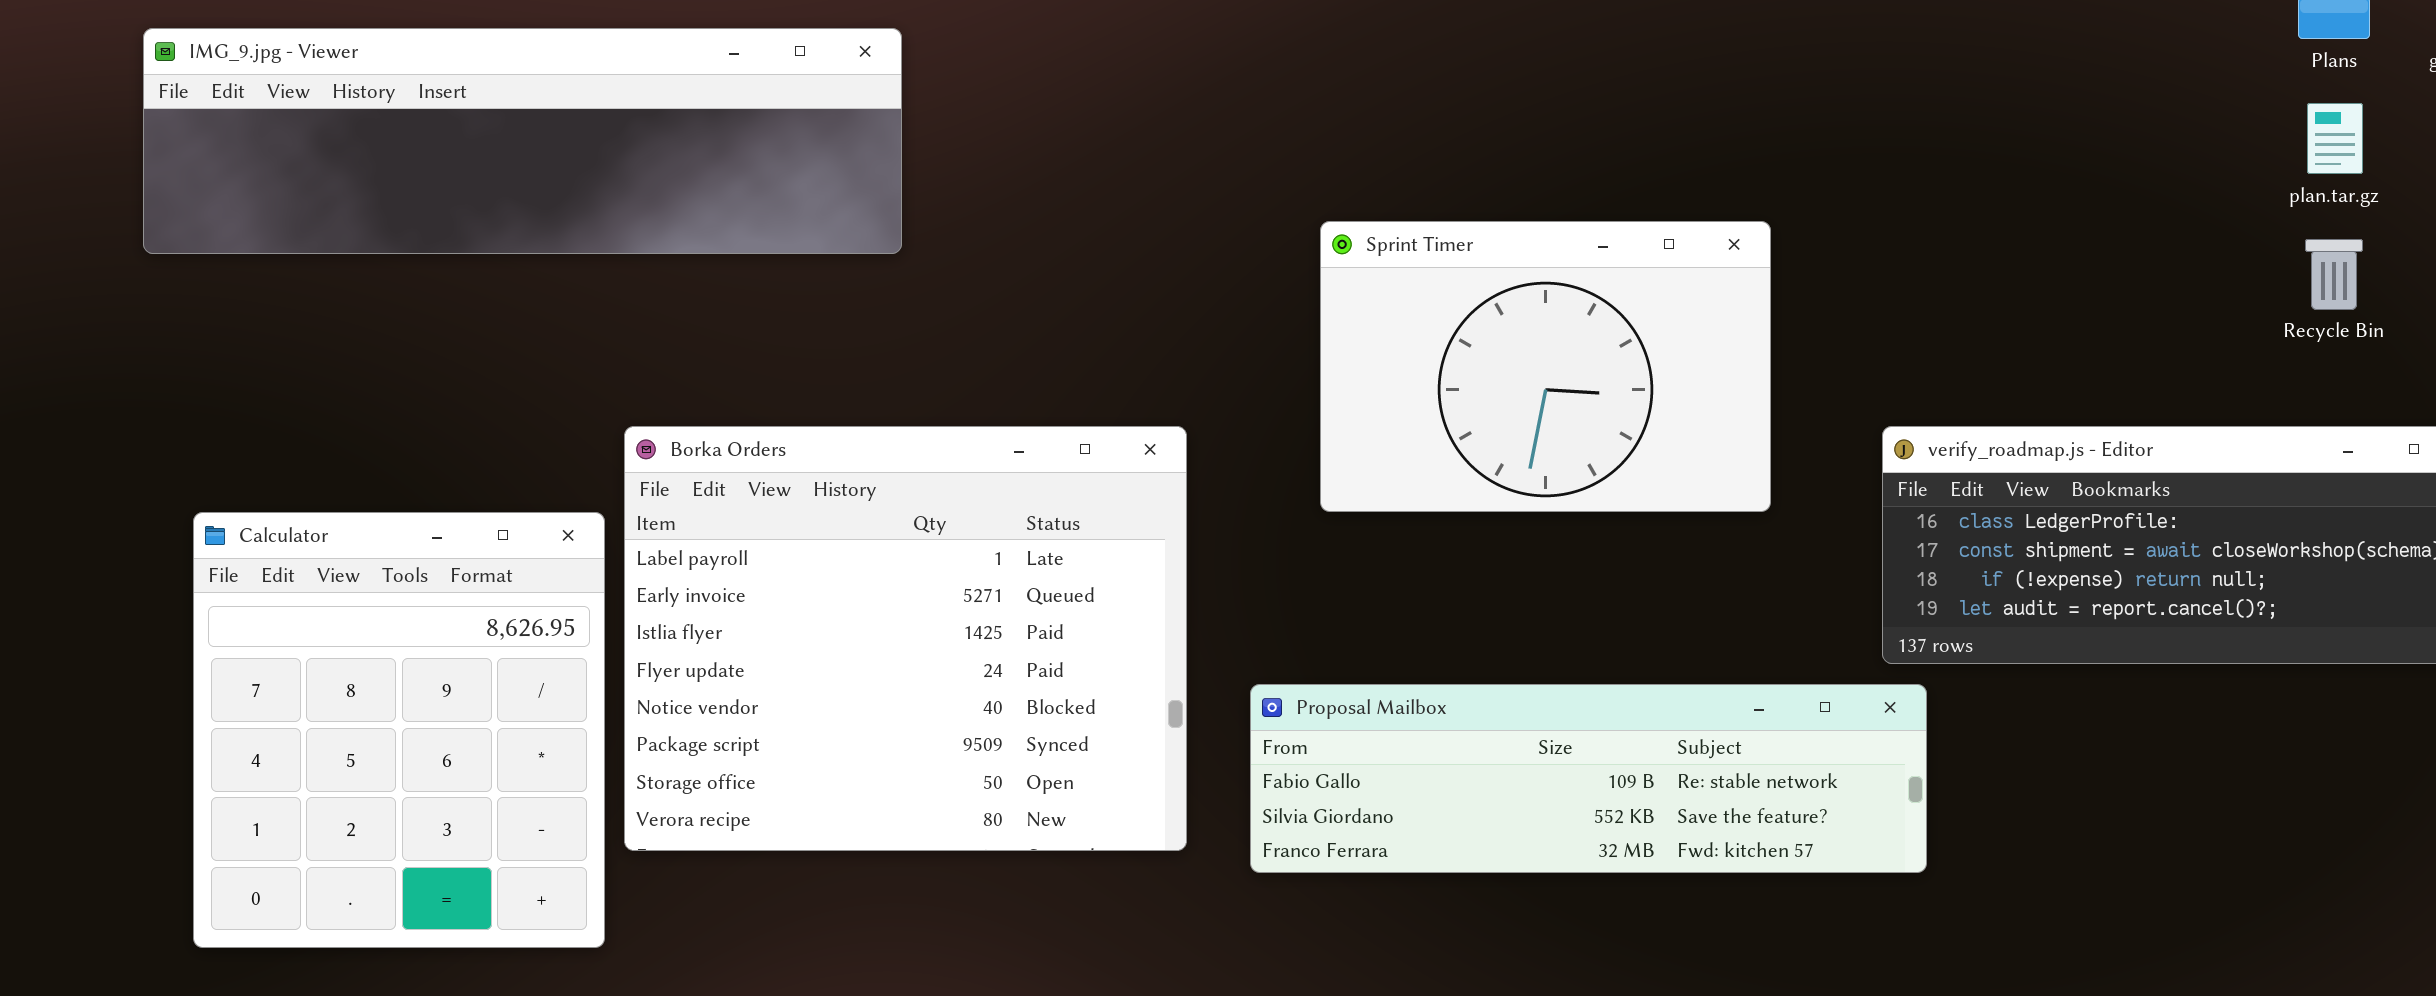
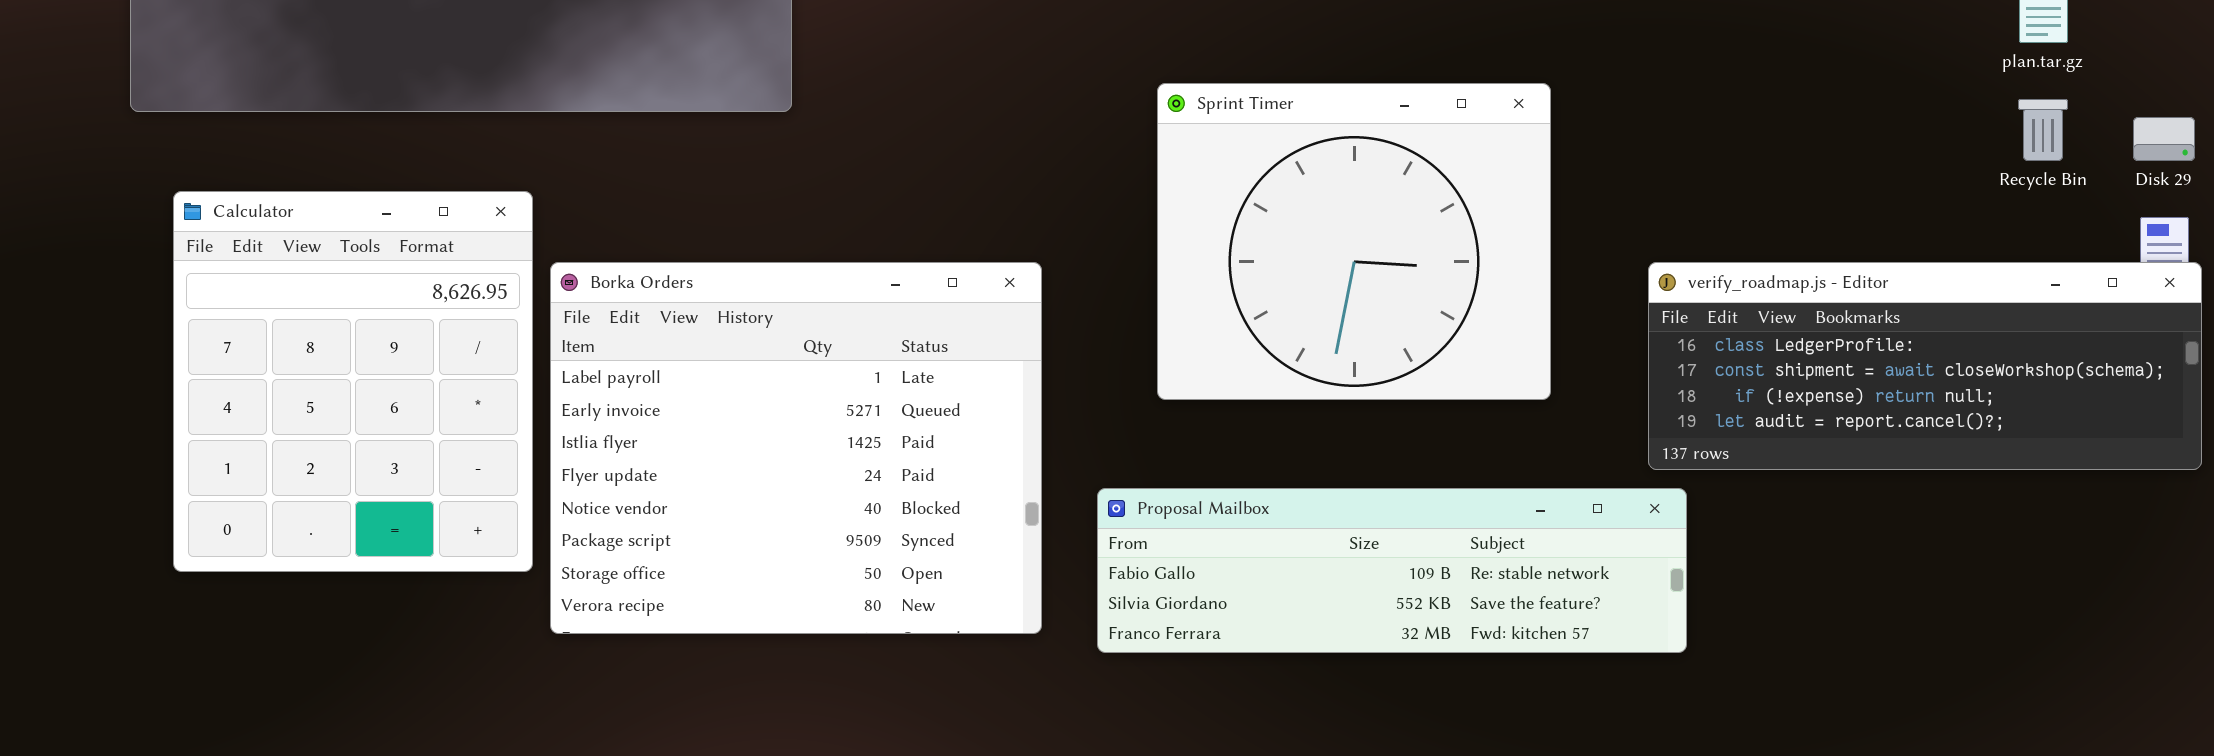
Sprint Timer: [1320,221,1771,512] -> [1157,83,1551,400], resized
Calculator: [193,512,605,948] -> [173,191,533,572], moved

